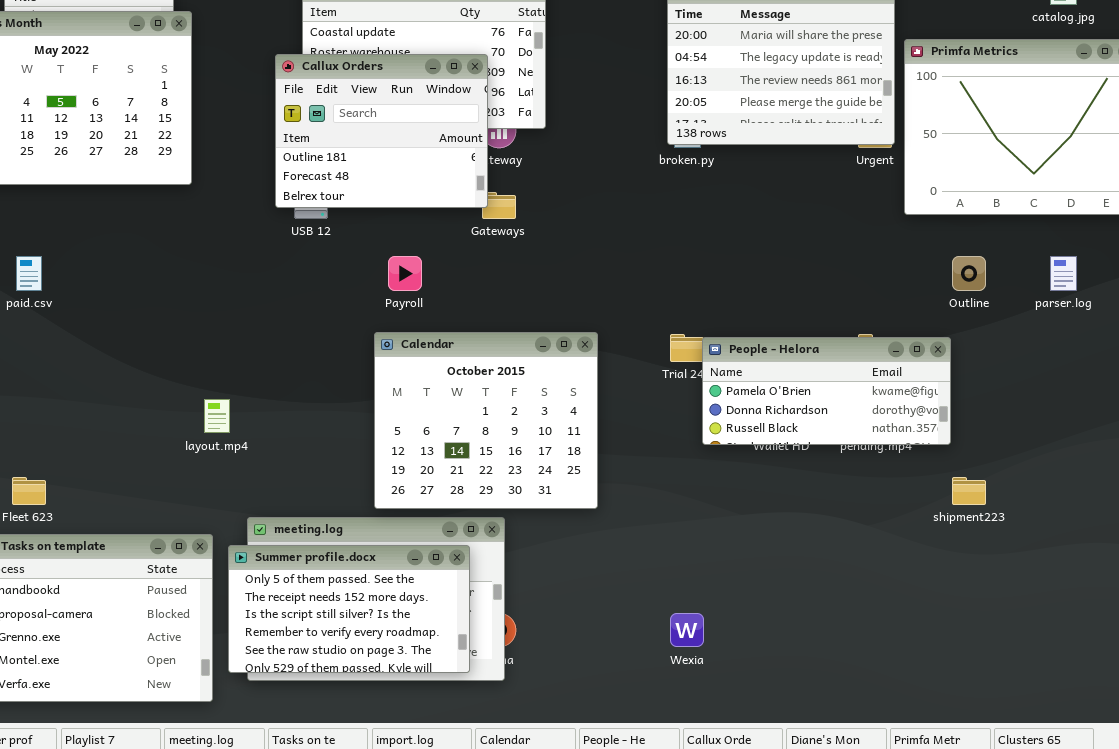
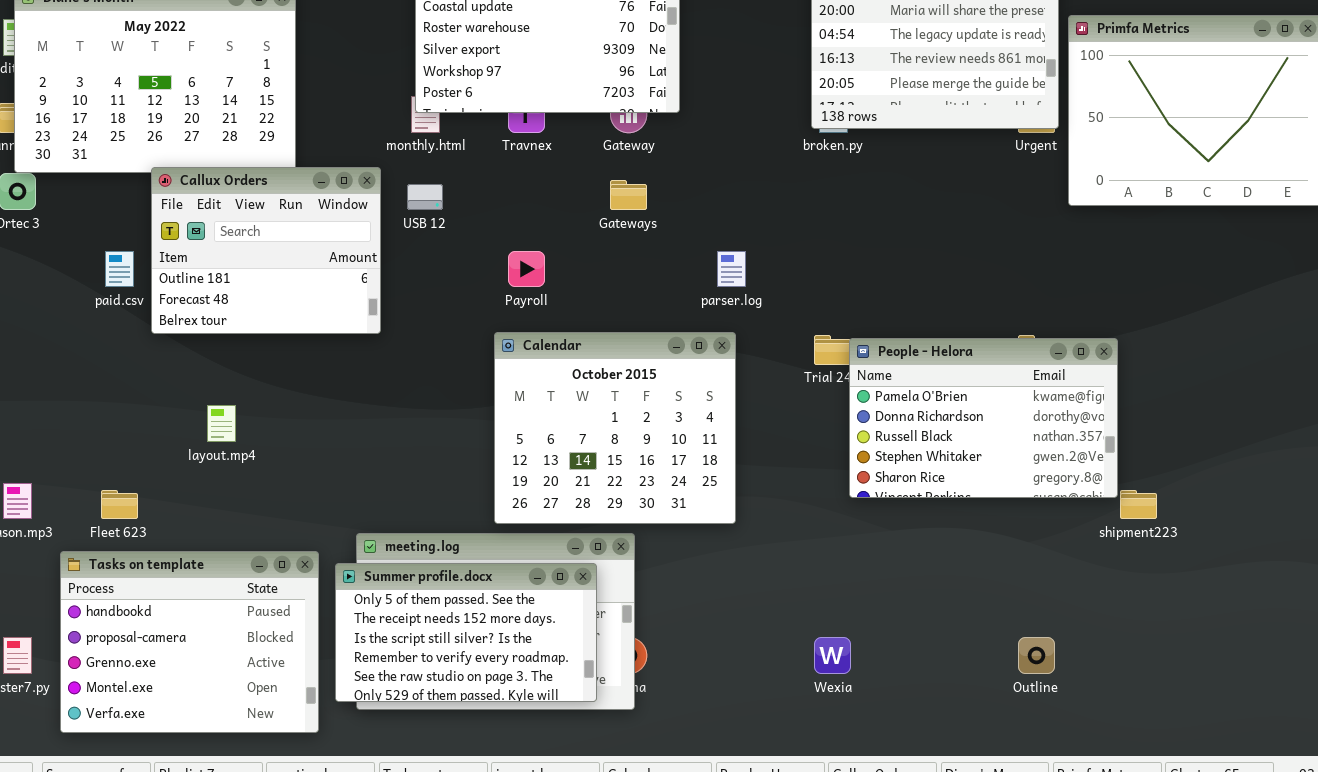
Callux Orders: [275,54,488,208] -> [151,167,381,334], moved
Outline: [952,256,986,291] -> [1018,637,1055,674], moved
parser.log: [1050,256,1077,291] -> [717,251,746,287], moved
People - Helora: [702,337,951,445] -> [849,338,1118,498], resized
layout.mp4: [204,399,230,433] -> [207,405,236,442], moved

